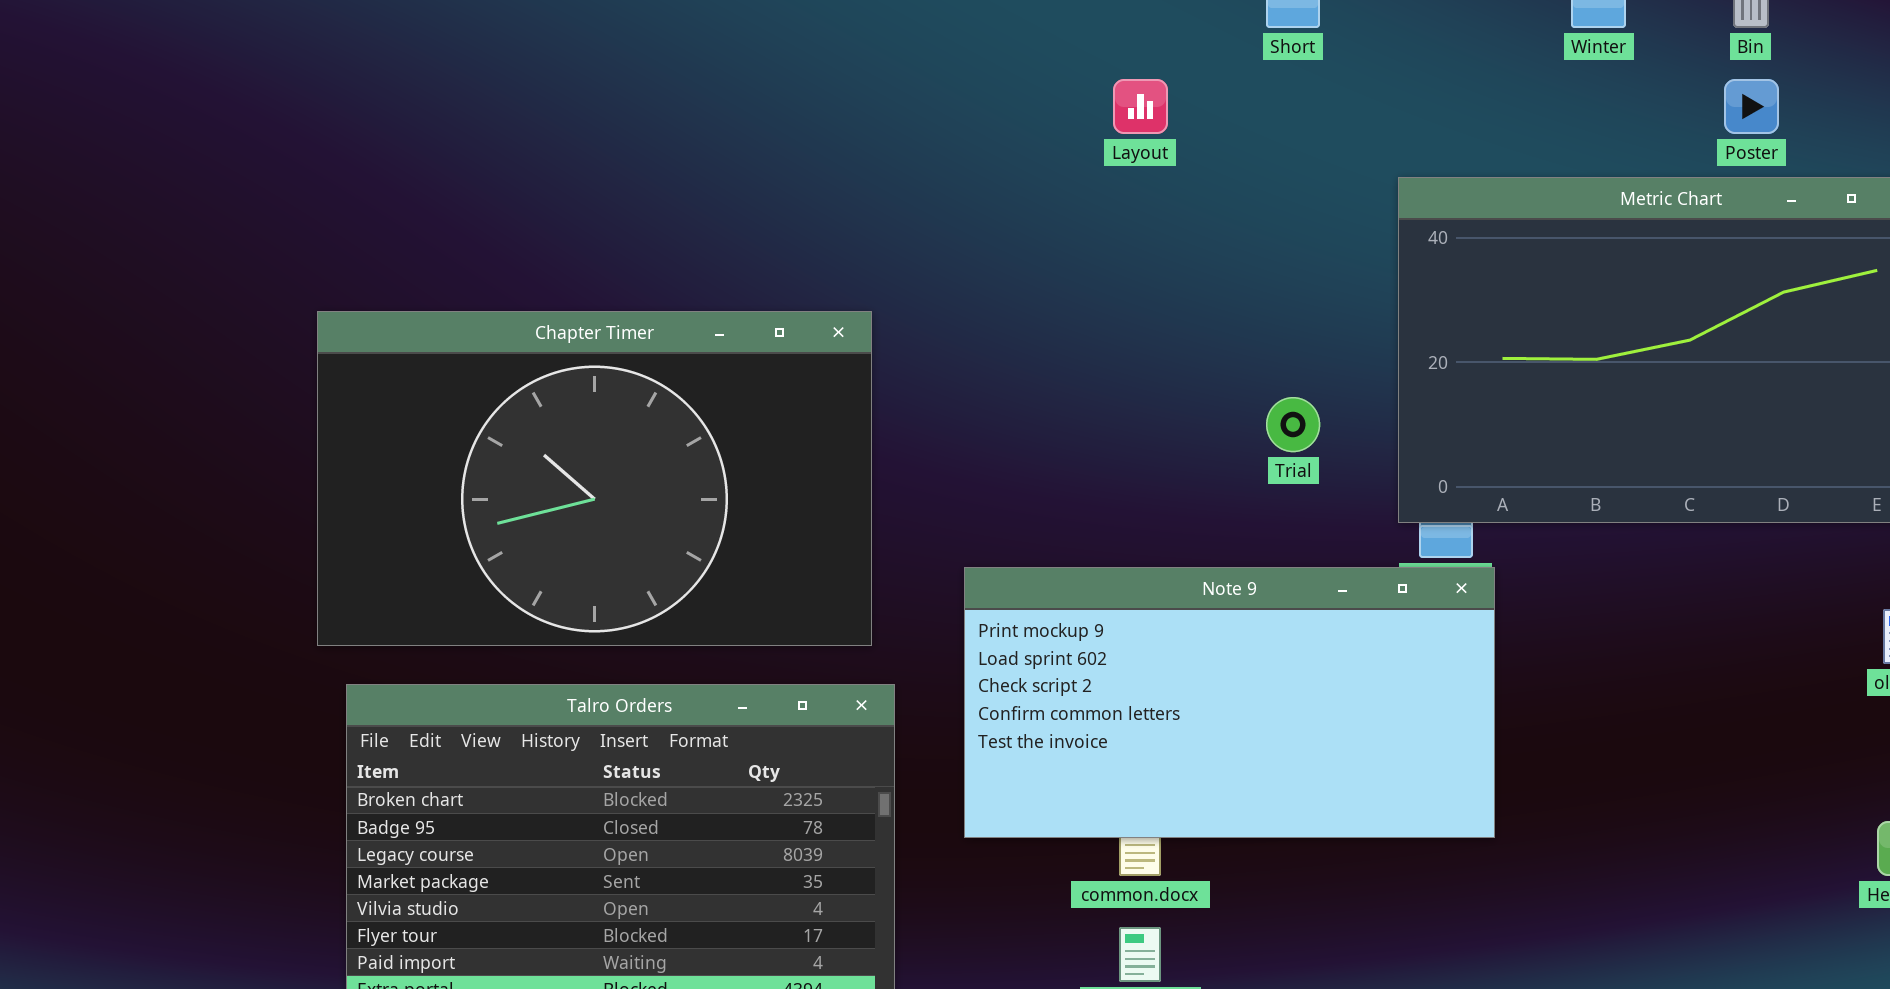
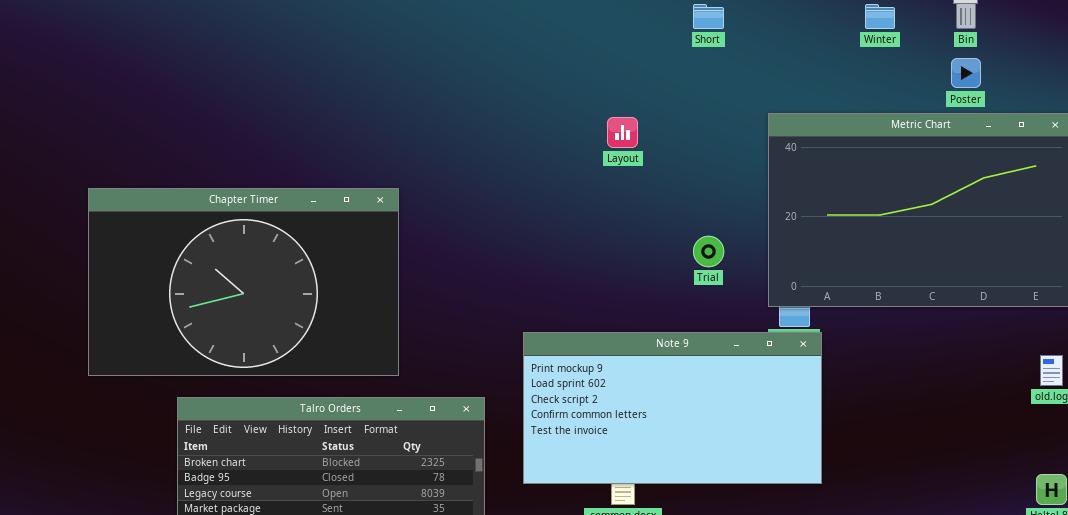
Layout: [1113,79,1168,134] -> [607,117,638,148], moved
Chapter Timer: [317,311,872,646] -> [88,188,399,376], moved

